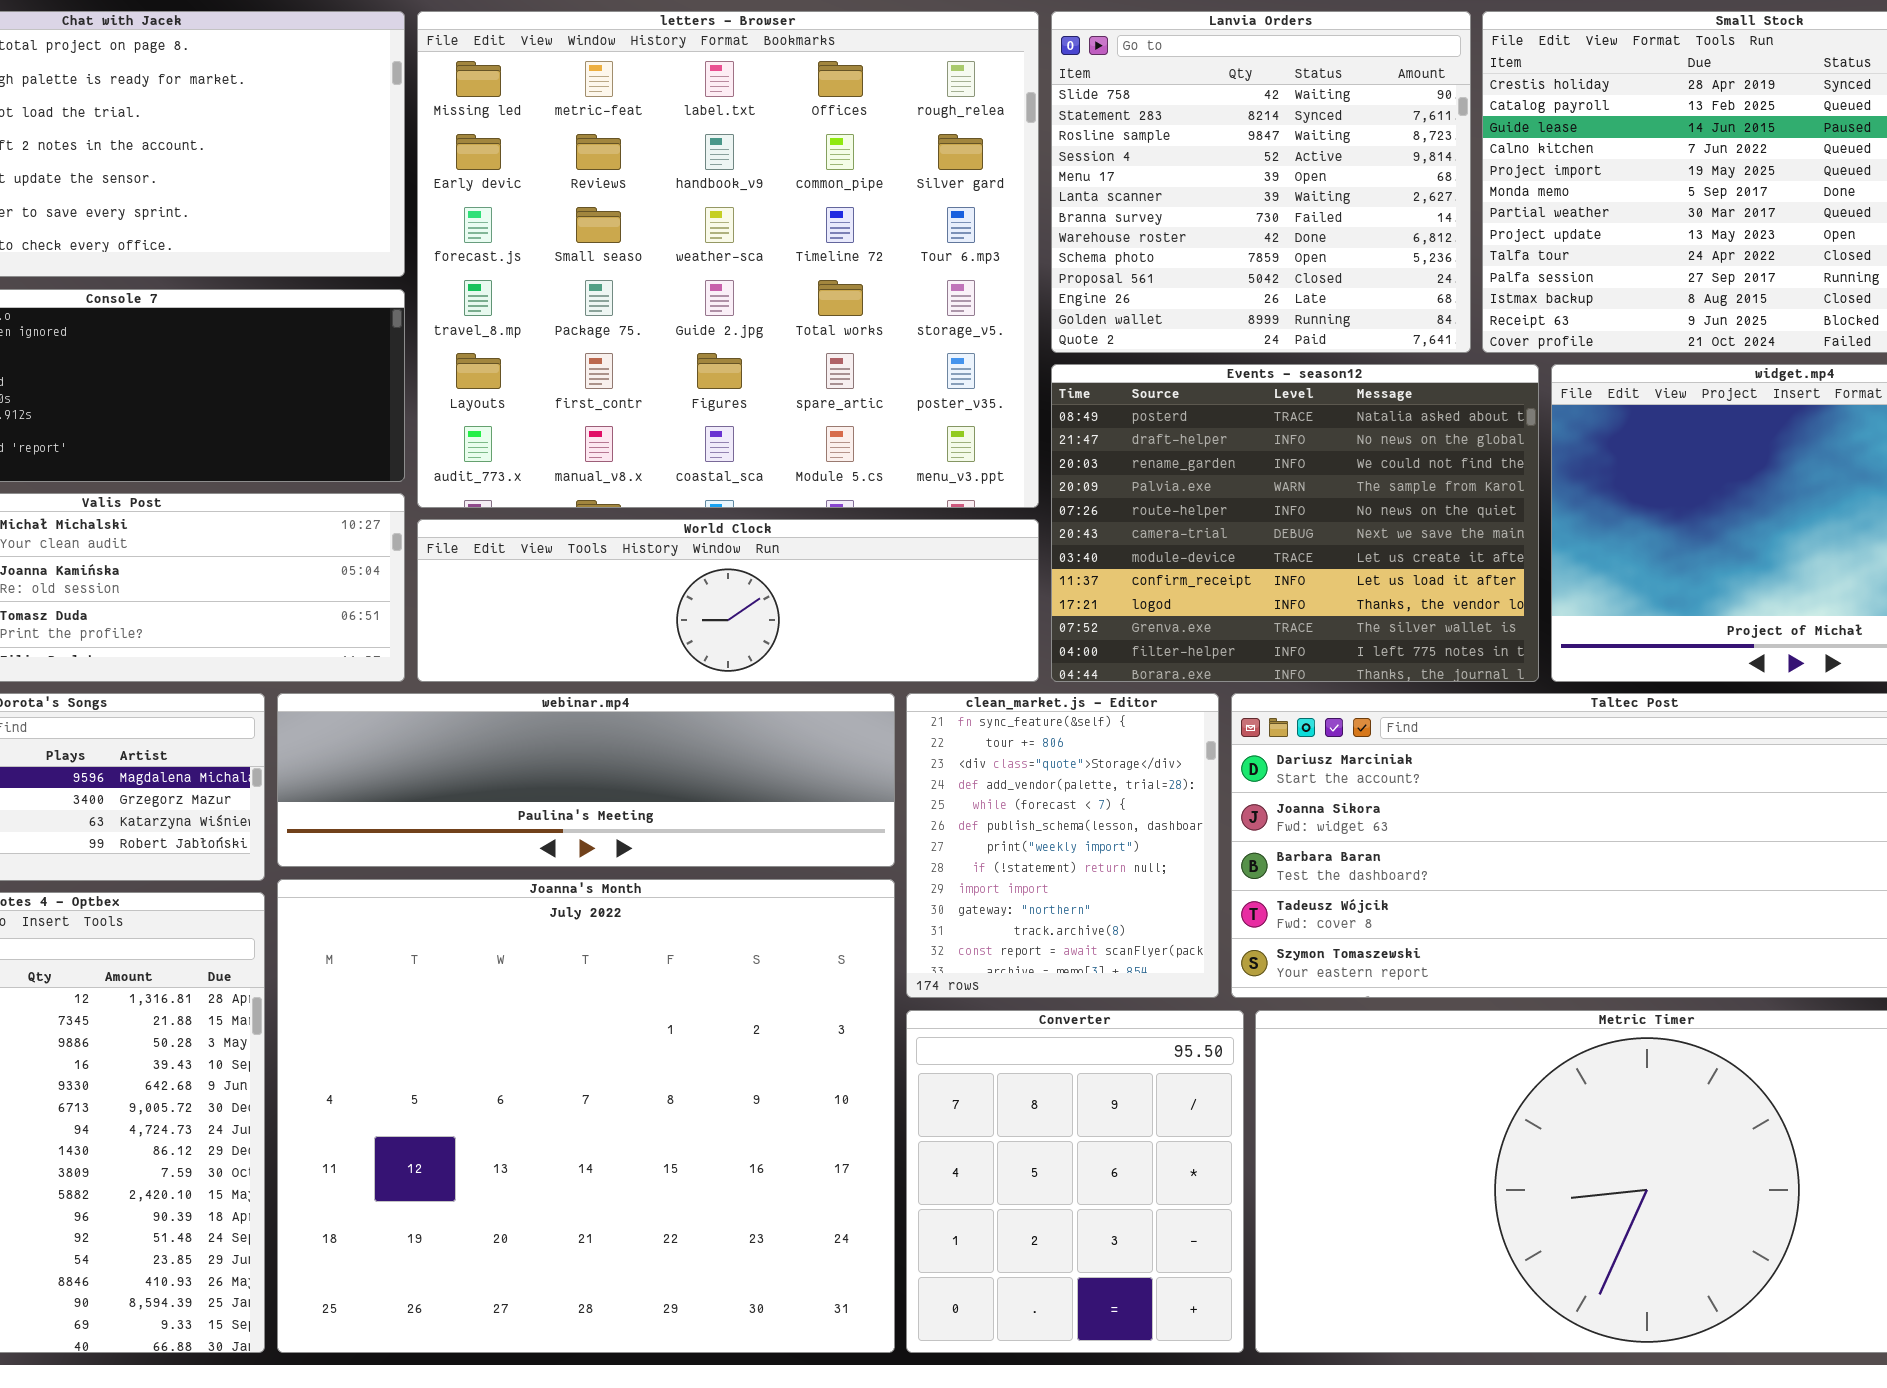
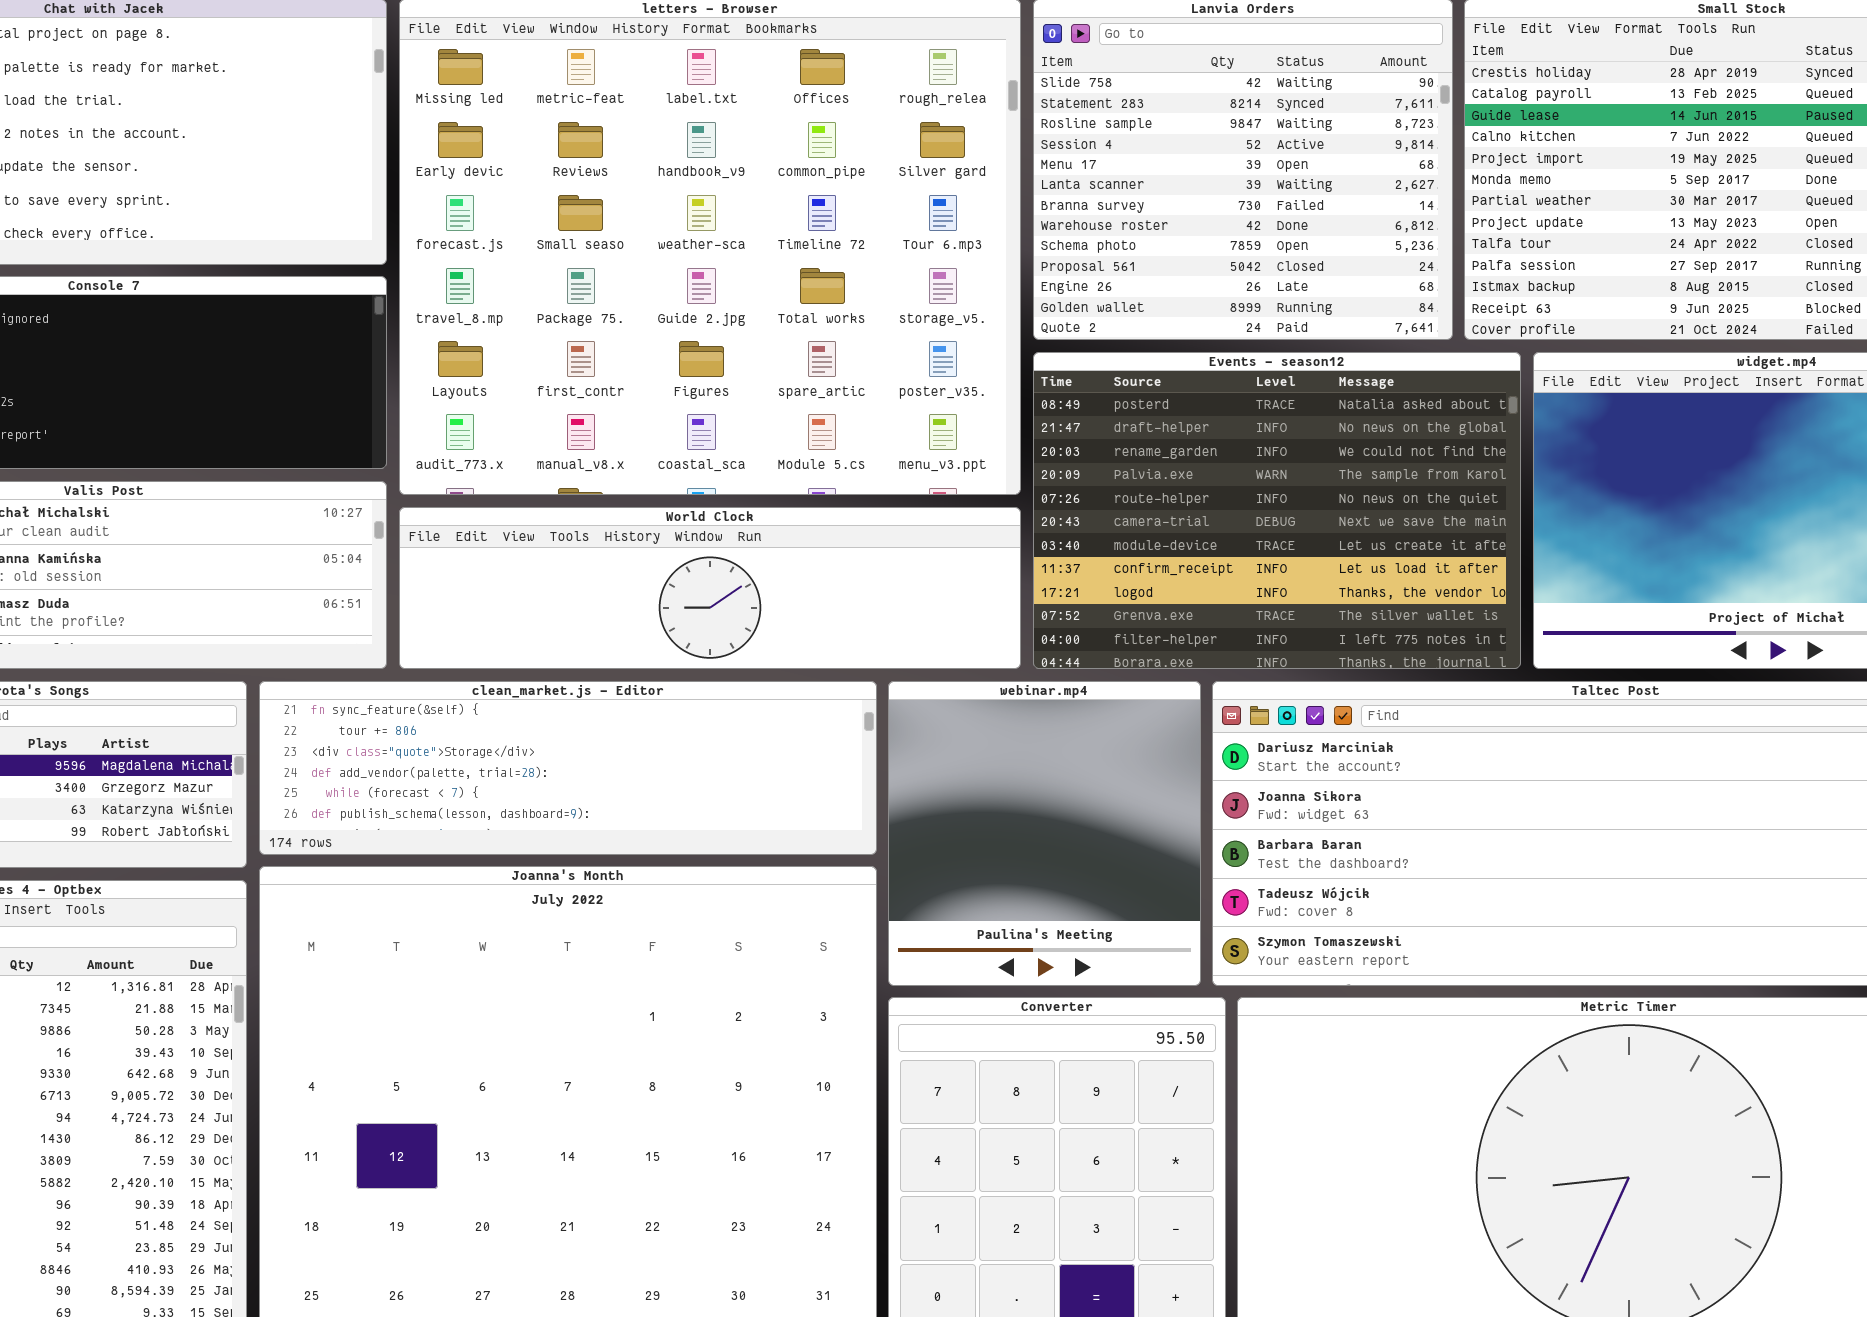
webinar.mp4: [277,693,895,867] -> [888,681,1201,986], moved, resized
clean_market.js - Editor: [906,693,1219,998] -> [259,681,877,855], moved, resized

